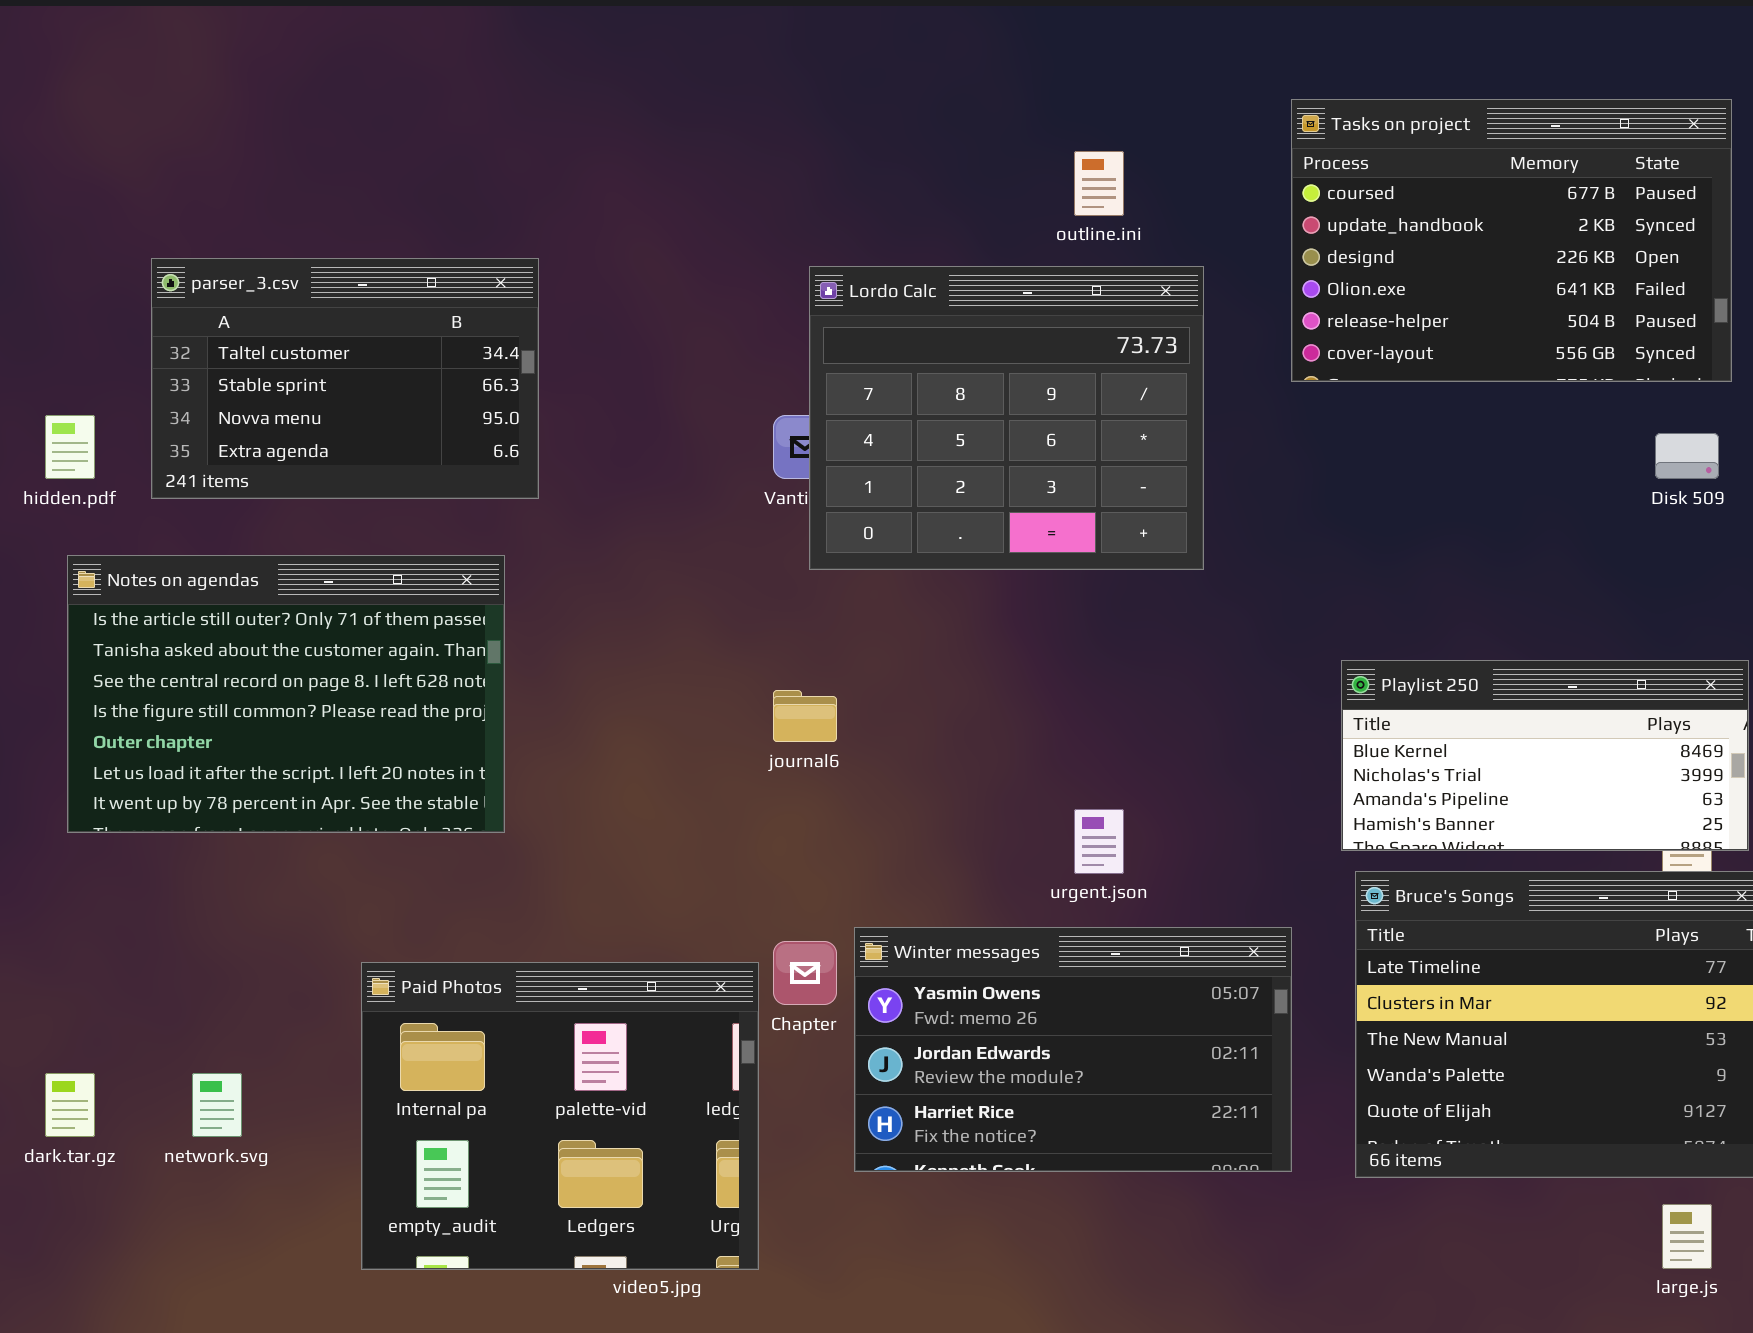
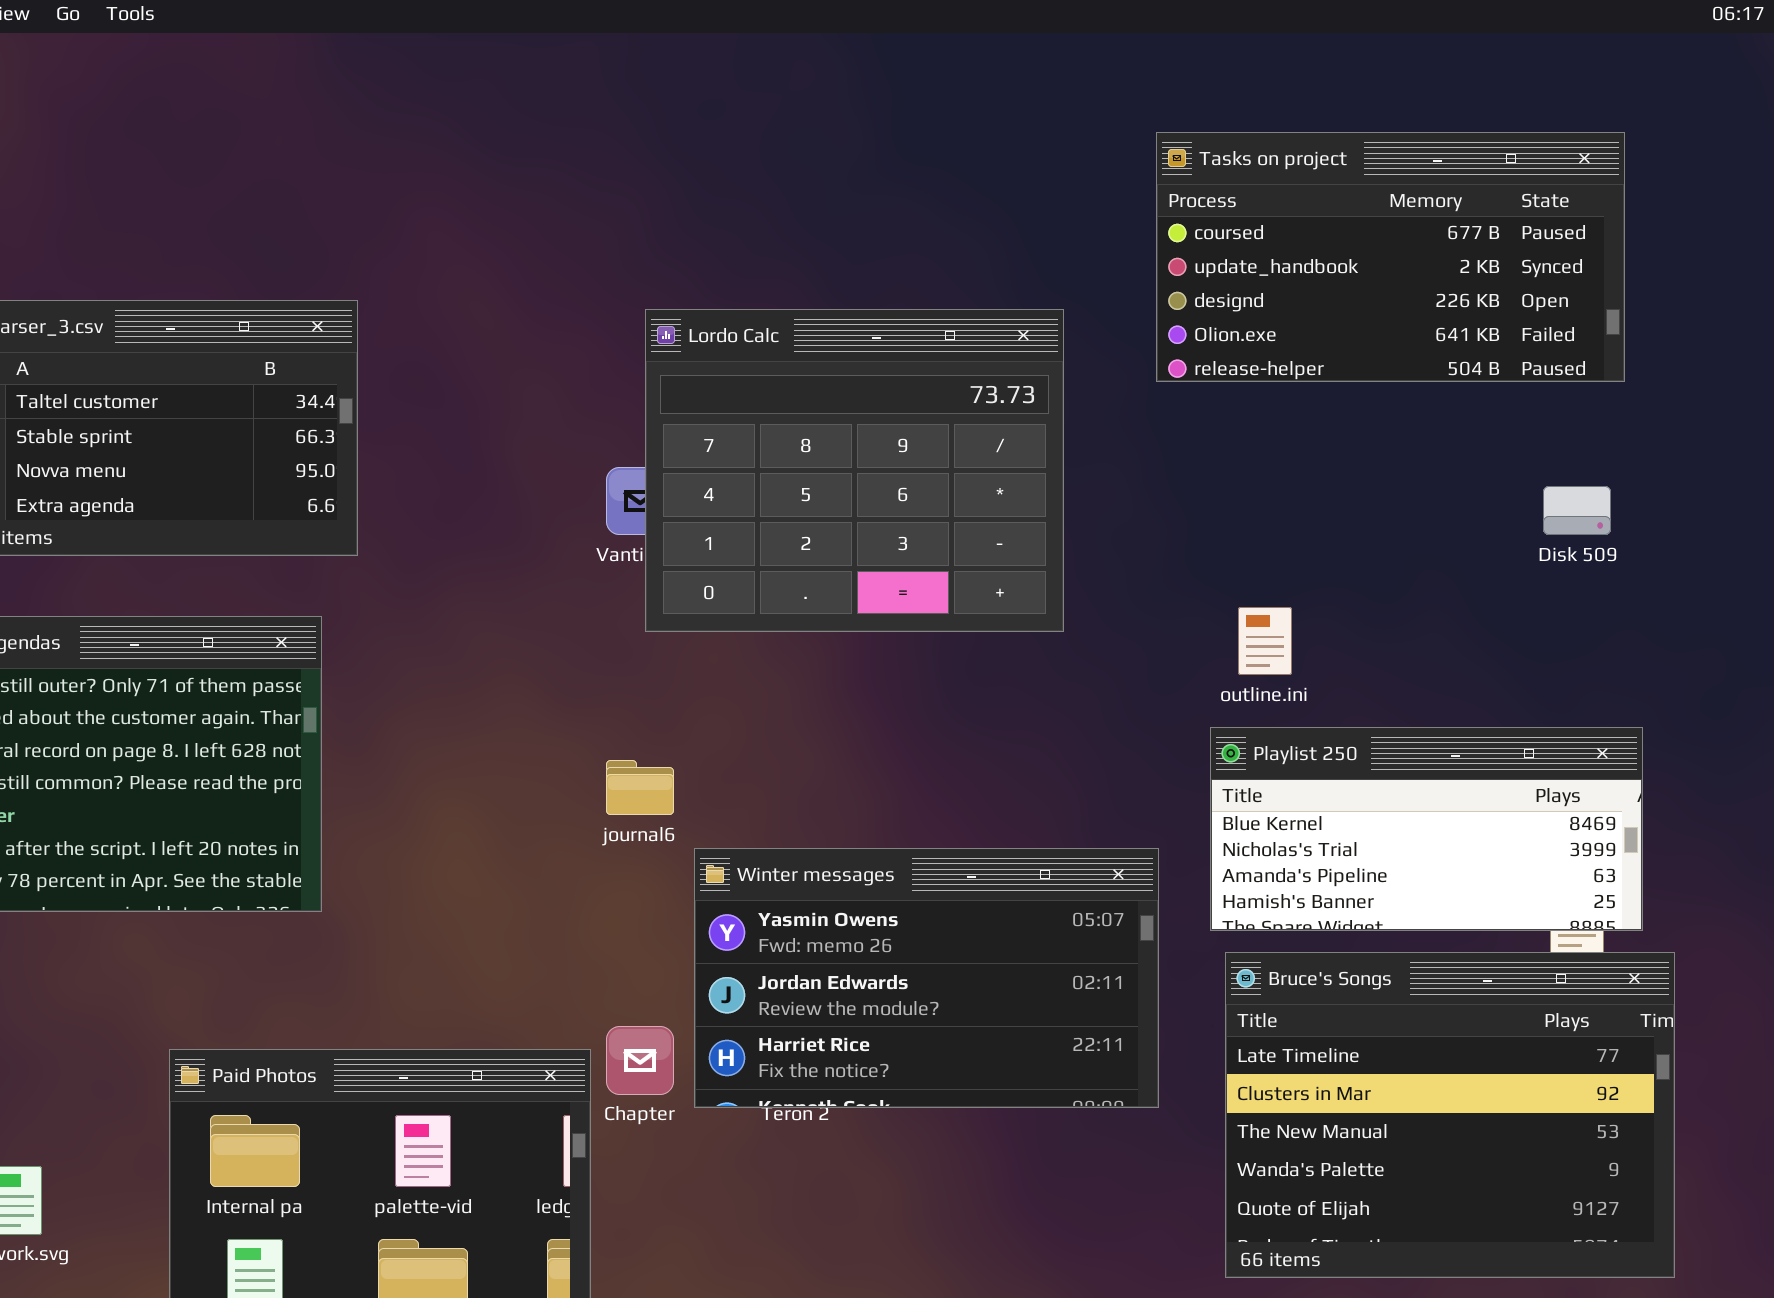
Tasks on project: [1291,99,1732,382] -> [1156,132,1625,382], resized
outline.ini: [1074,151,1124,216] -> [1238,607,1292,675], moved
Winter messages: [854,927,1292,1172] -> [694,848,1159,1108], moved

